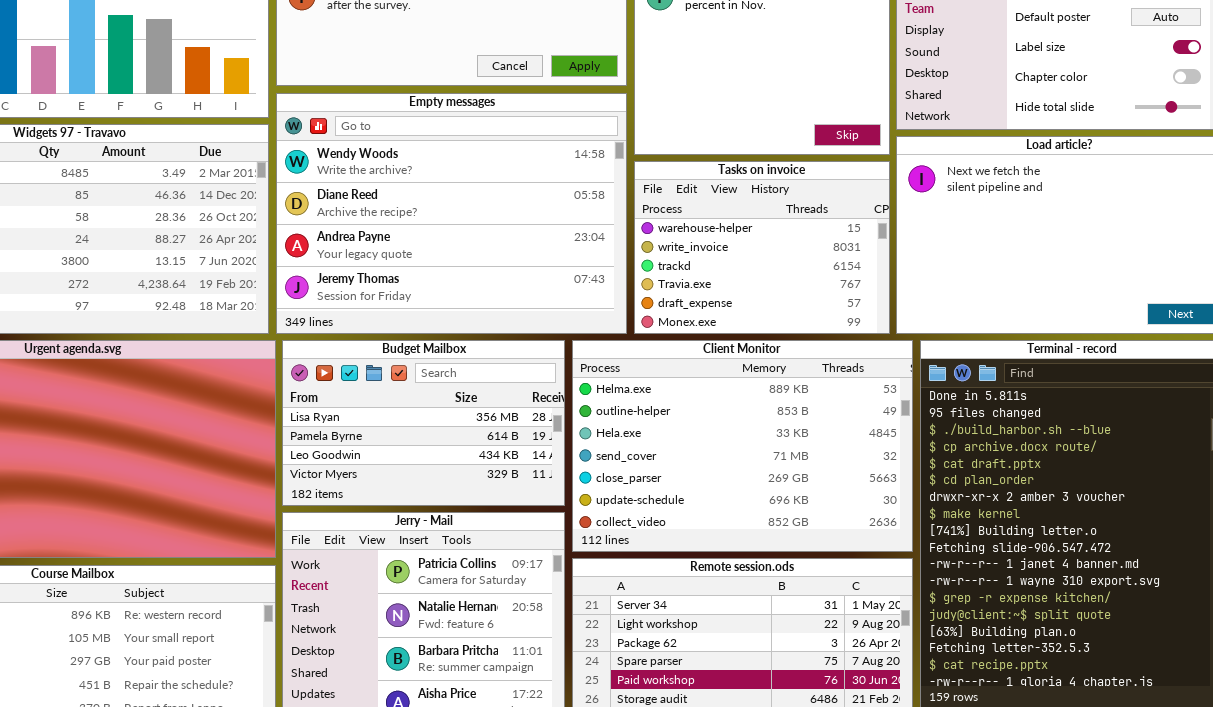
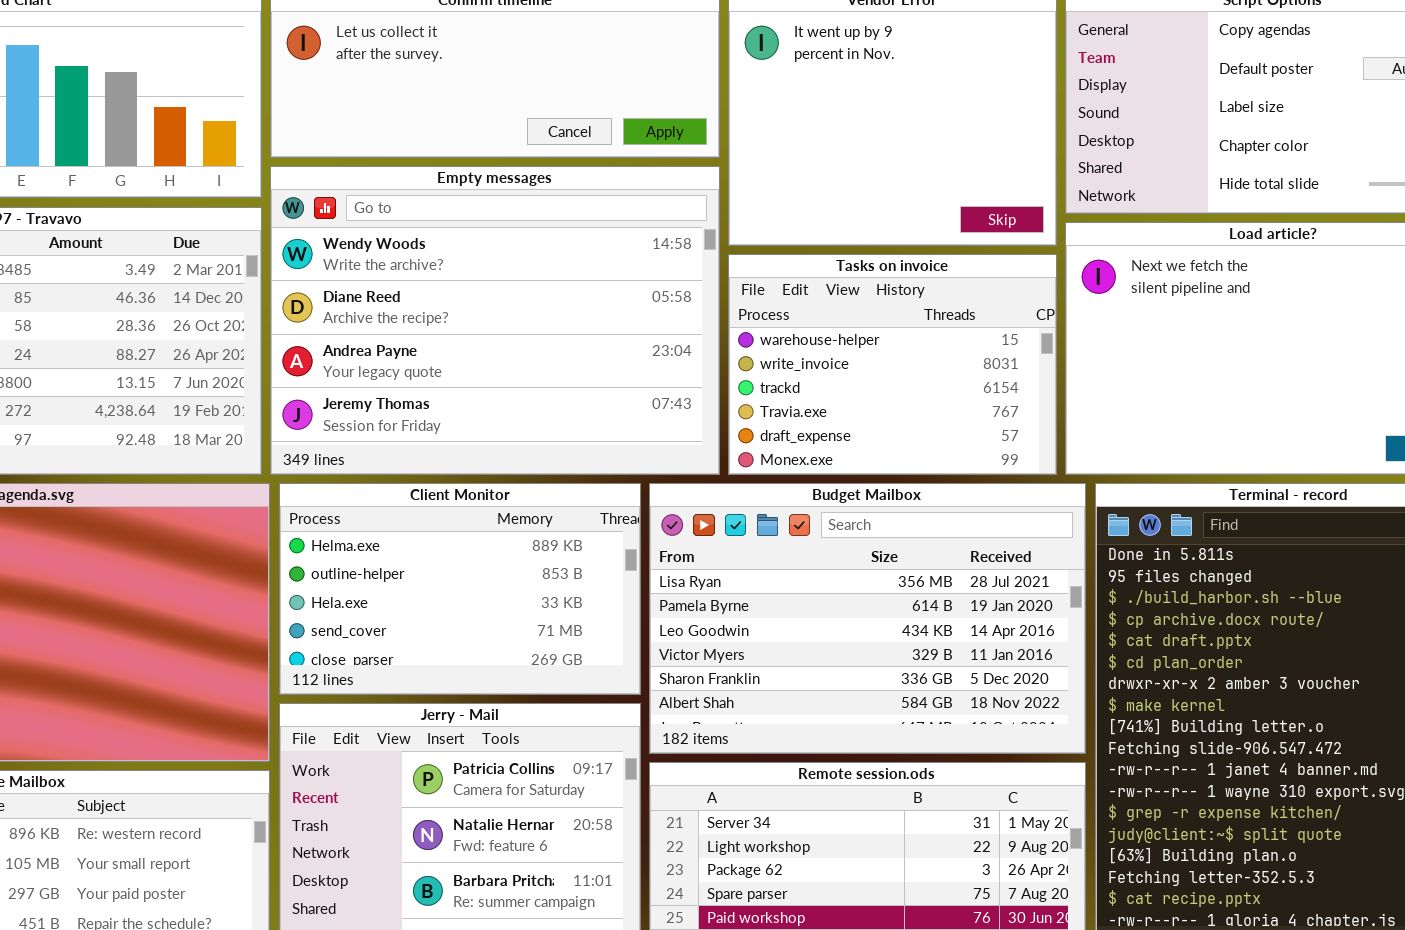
Budget Mailbox: [282,340,565,506] -> [649,483,1086,754], moved, resized
Client Monitor: [572,340,913,552] -> [279,483,641,695], moved, resized

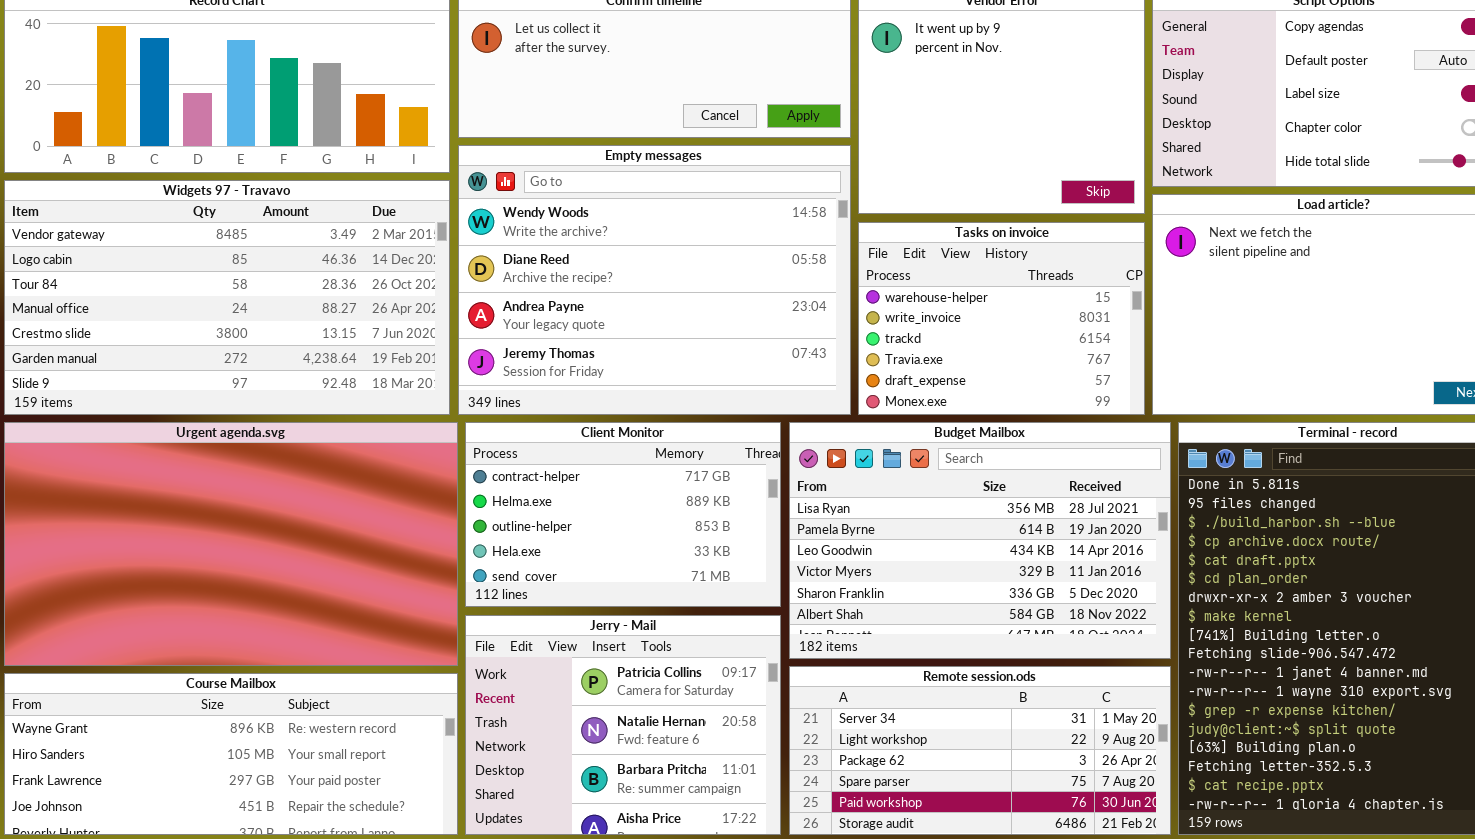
Client Monitor: [279,483,641,695] -> [465,422,781,607], scrolled up 1 row

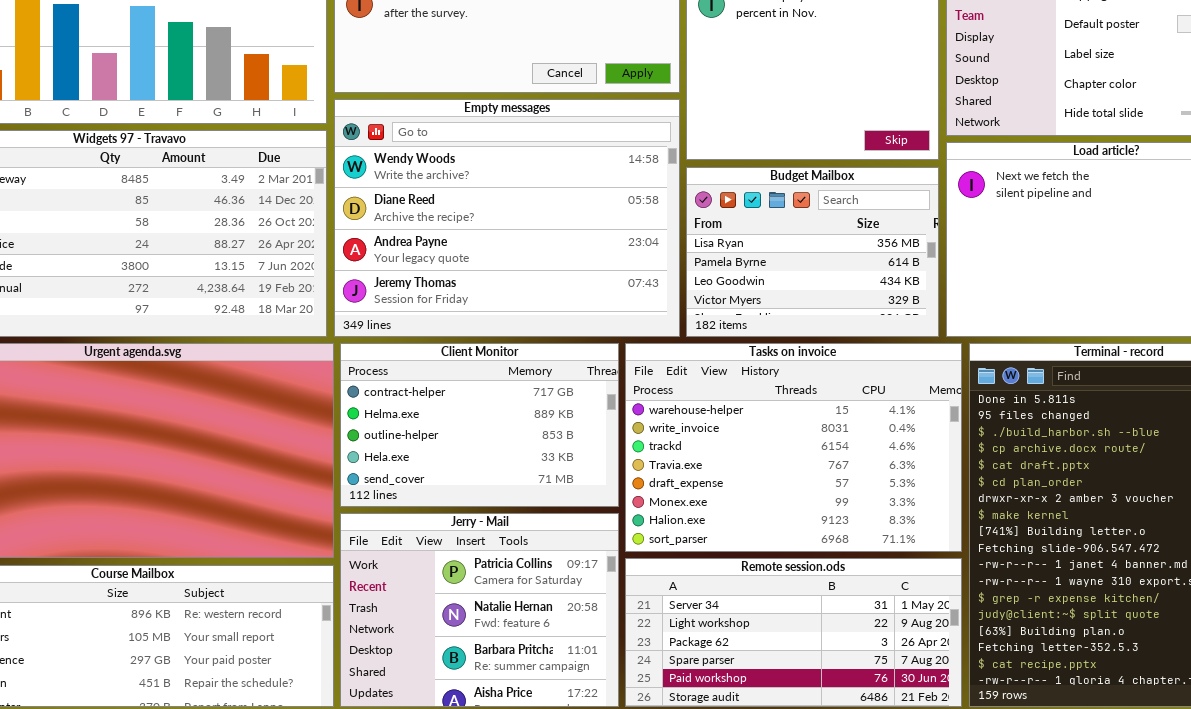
Tasks on invoice: [858,222,1145,415] -> [625,343,962,552], moved, resized
Budget Mailbox: [789,422,1171,659] -> [686,167,939,337], moved, resized

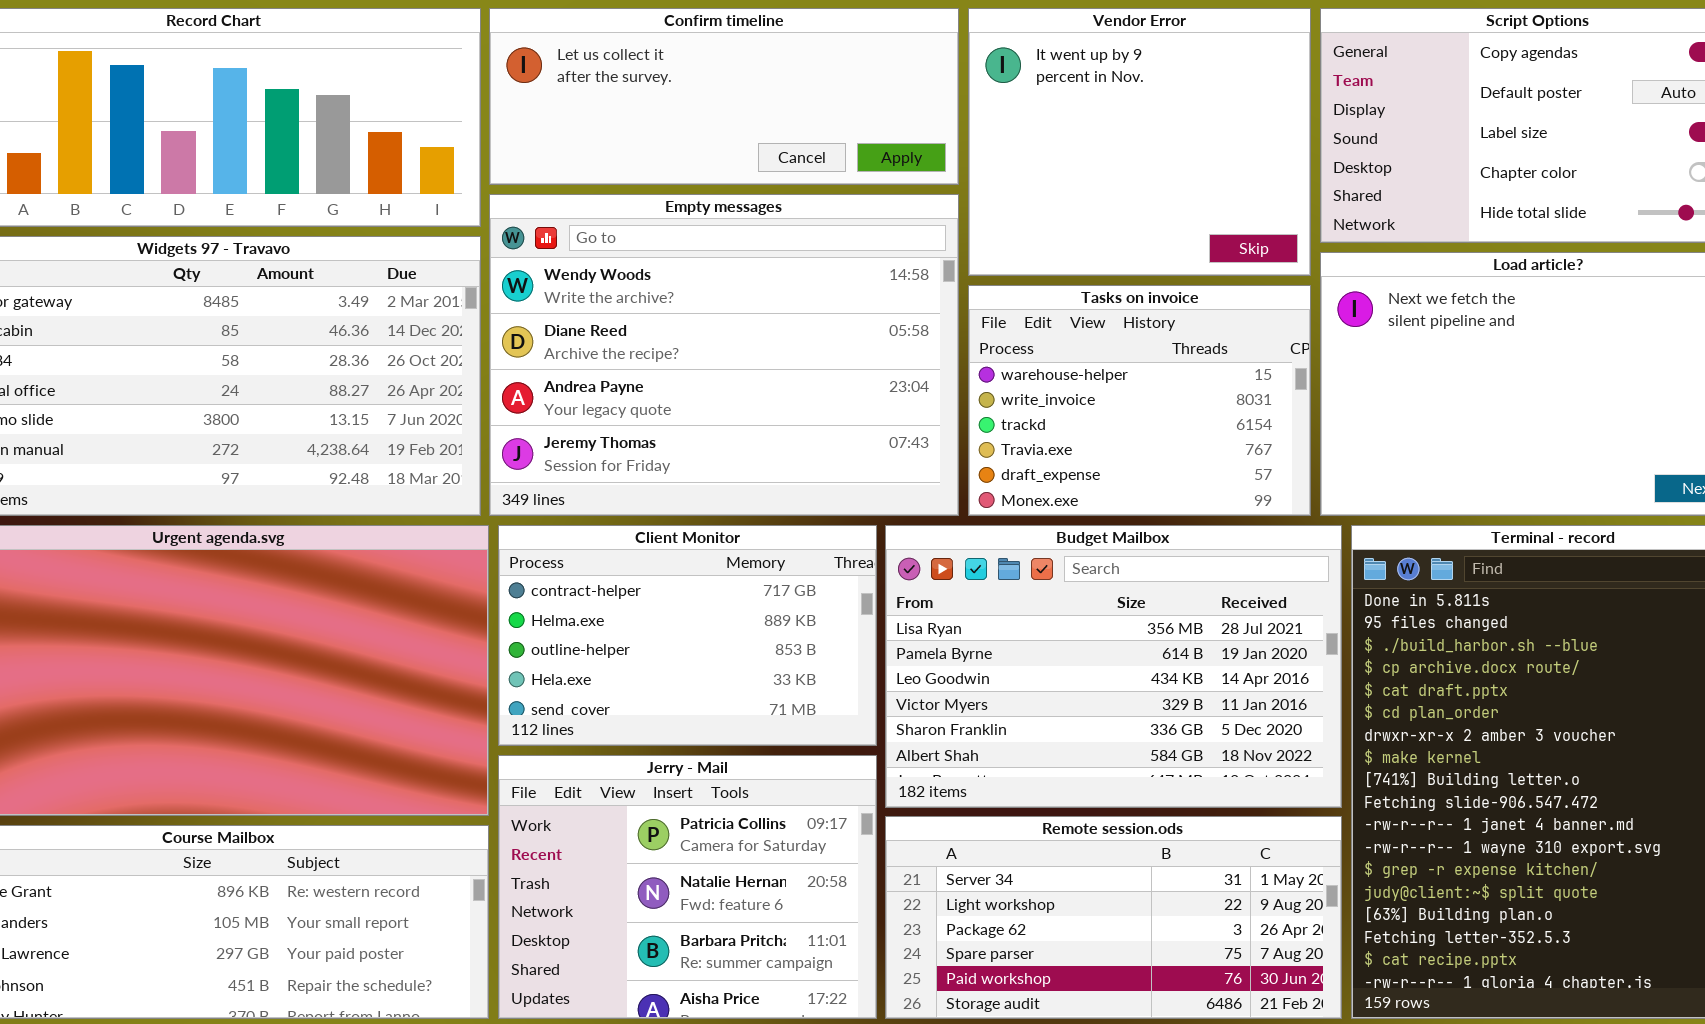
Budget Mailbox: [686,167,939,337] -> [885,525,1342,808], moved, resized
Tasks on invoice: [625,343,962,552] -> [968,285,1311,516], moved, resized

